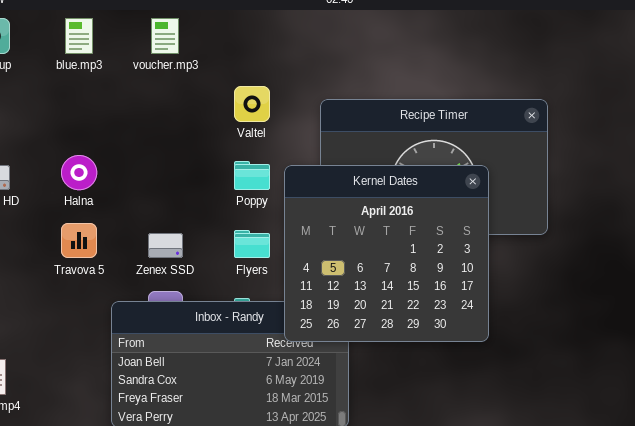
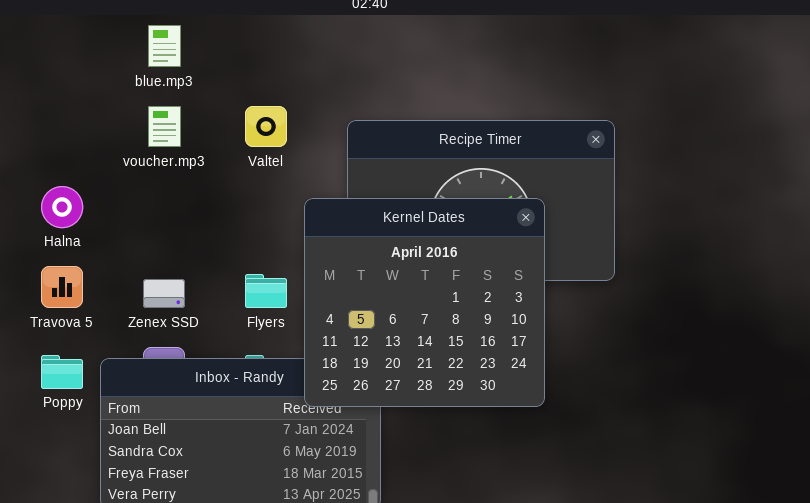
blue.mp3: [65,18,93,54] -> [148,25,181,67], moved
voucher.mp3: [151,18,179,54] -> [148,106,181,147], moved
Poppy: [234,161,270,190] -> [41,355,83,389], moved

